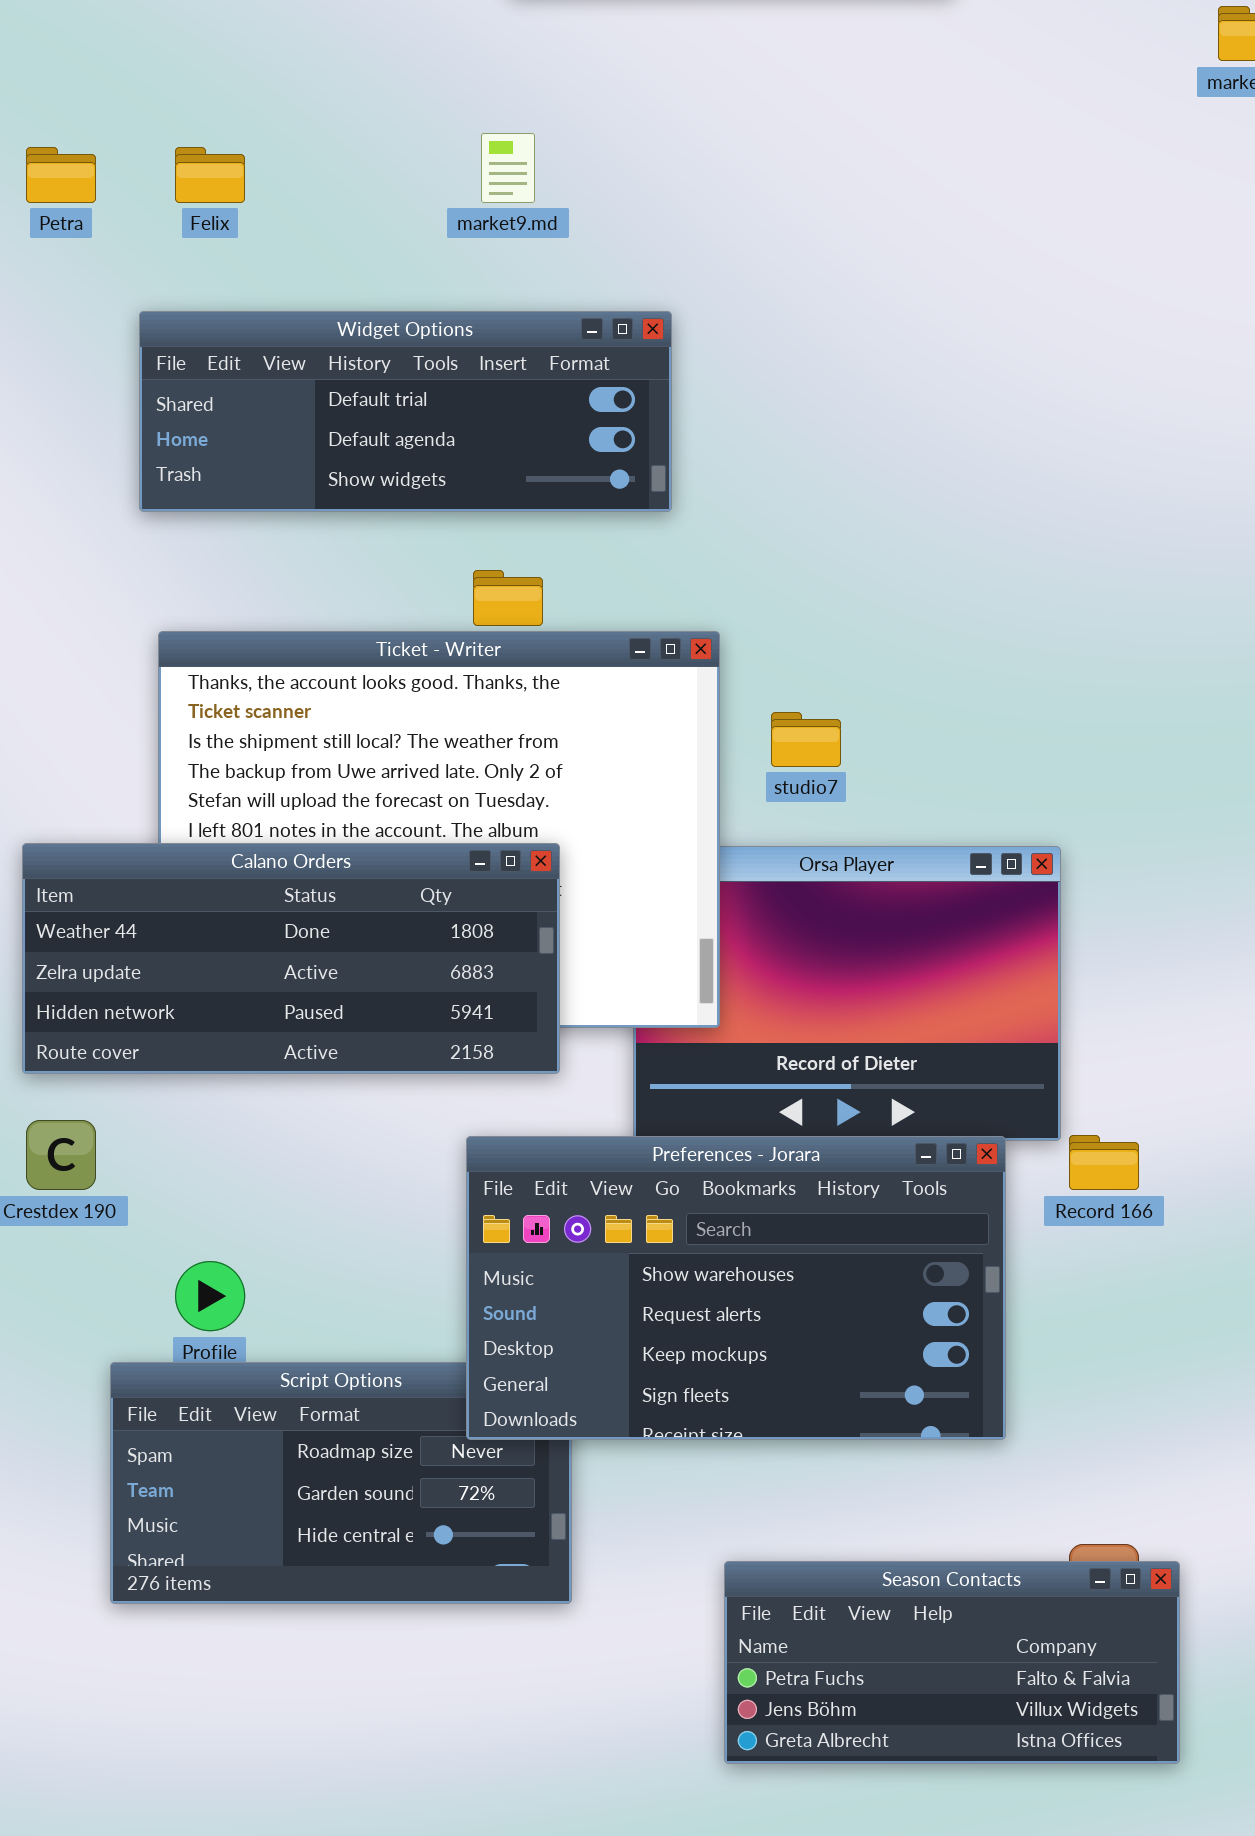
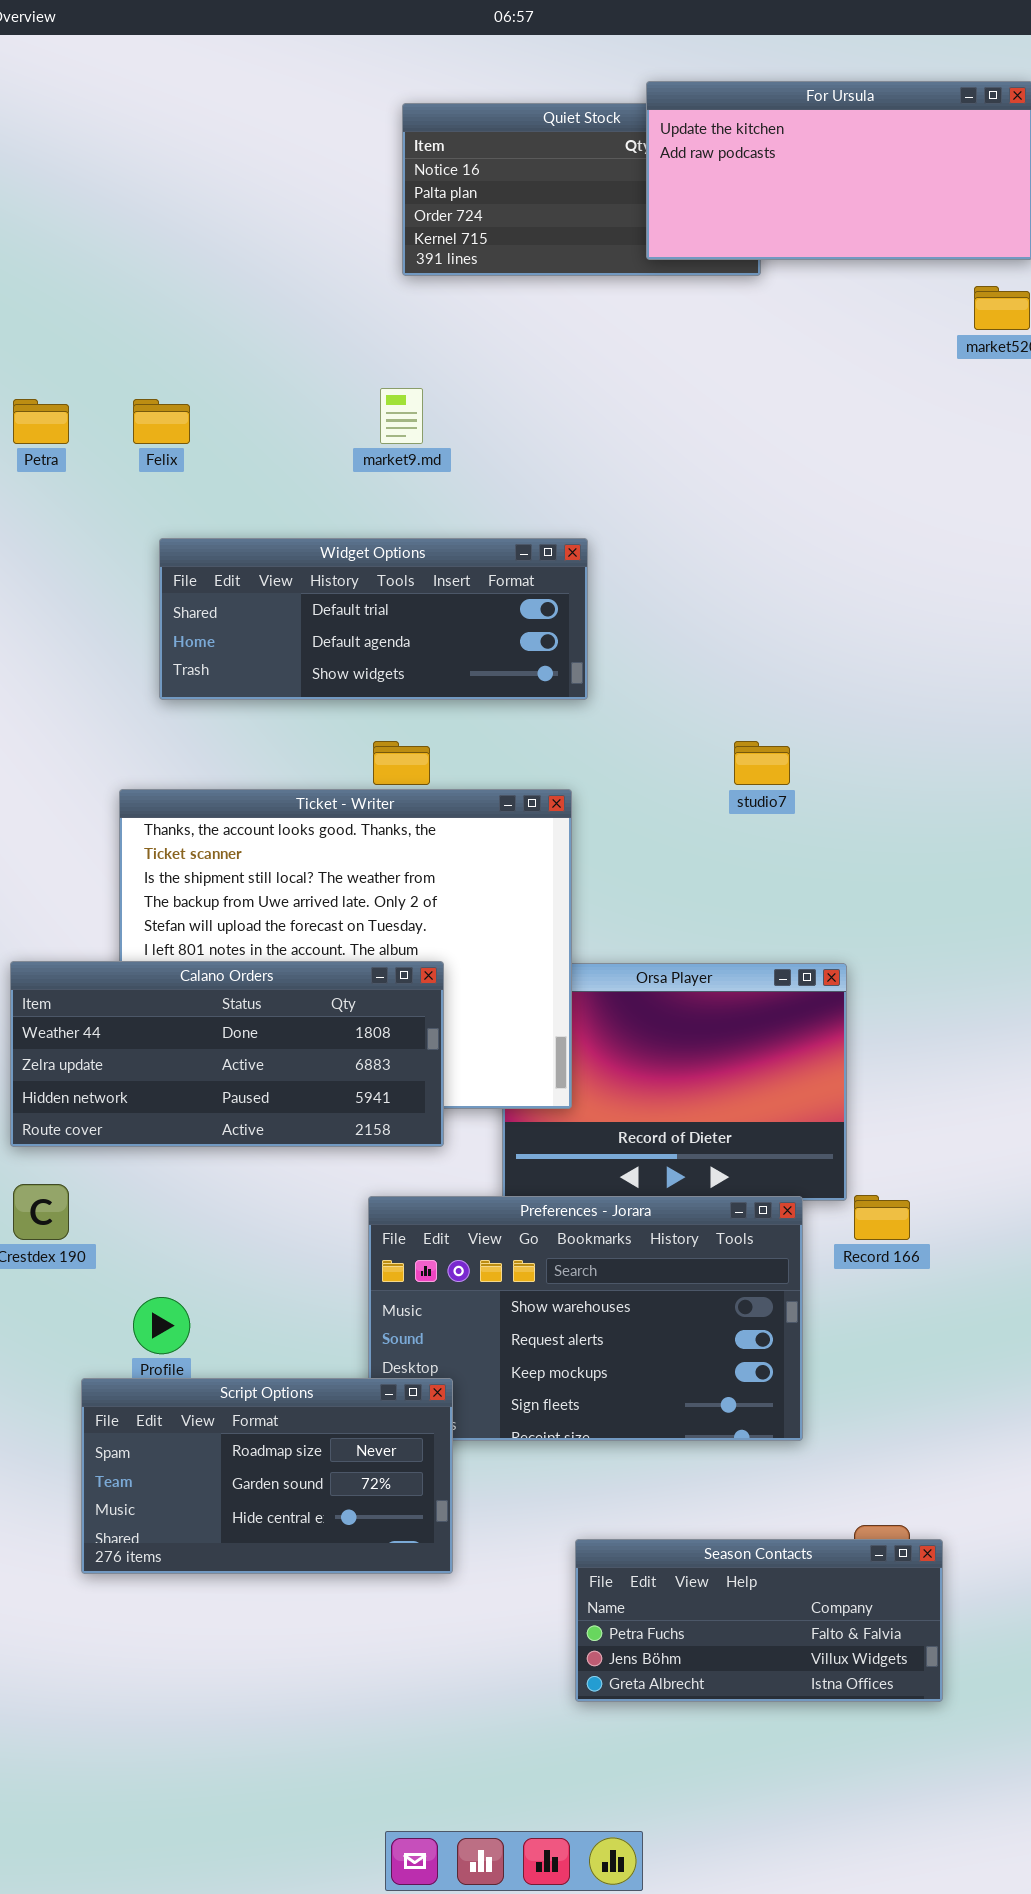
Widget Options: [139,311,672,512] -> [159,538,588,700], moved
studio7: [771,712,841,767] -> [734,741,790,785], moved
Script Options: [110,1362,572,1604] -> [81,1378,453,1574], raised

